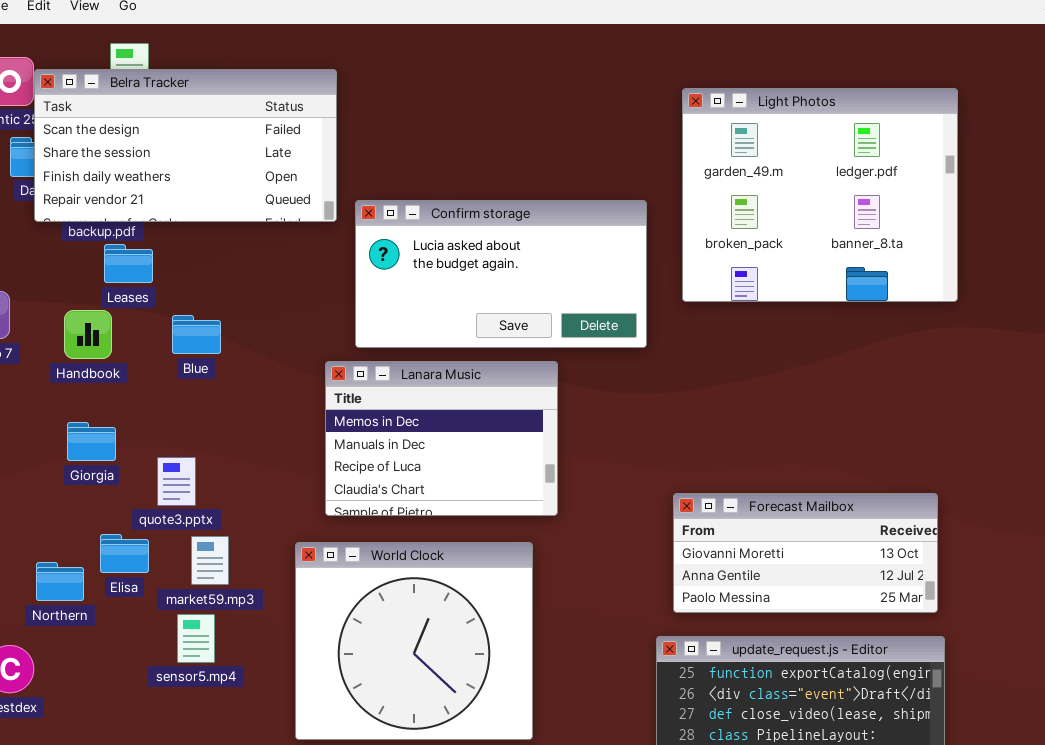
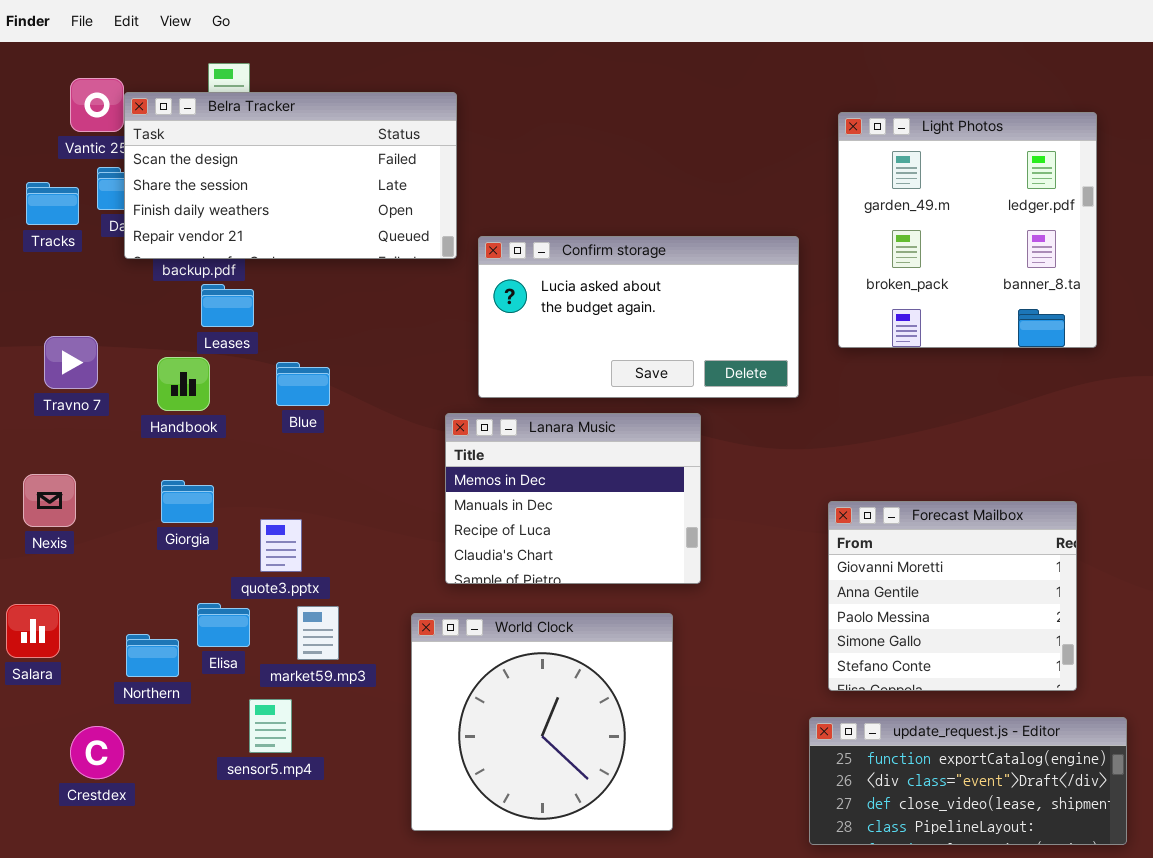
Light Photos: [682,88,958,302] -> [838,112,1097,348], resized
Forecast Mailbox: [673,493,938,613] -> [828,501,1077,691], resized
sensor5.mp4: [177,614,215,663] -> [249,699,292,753], moved

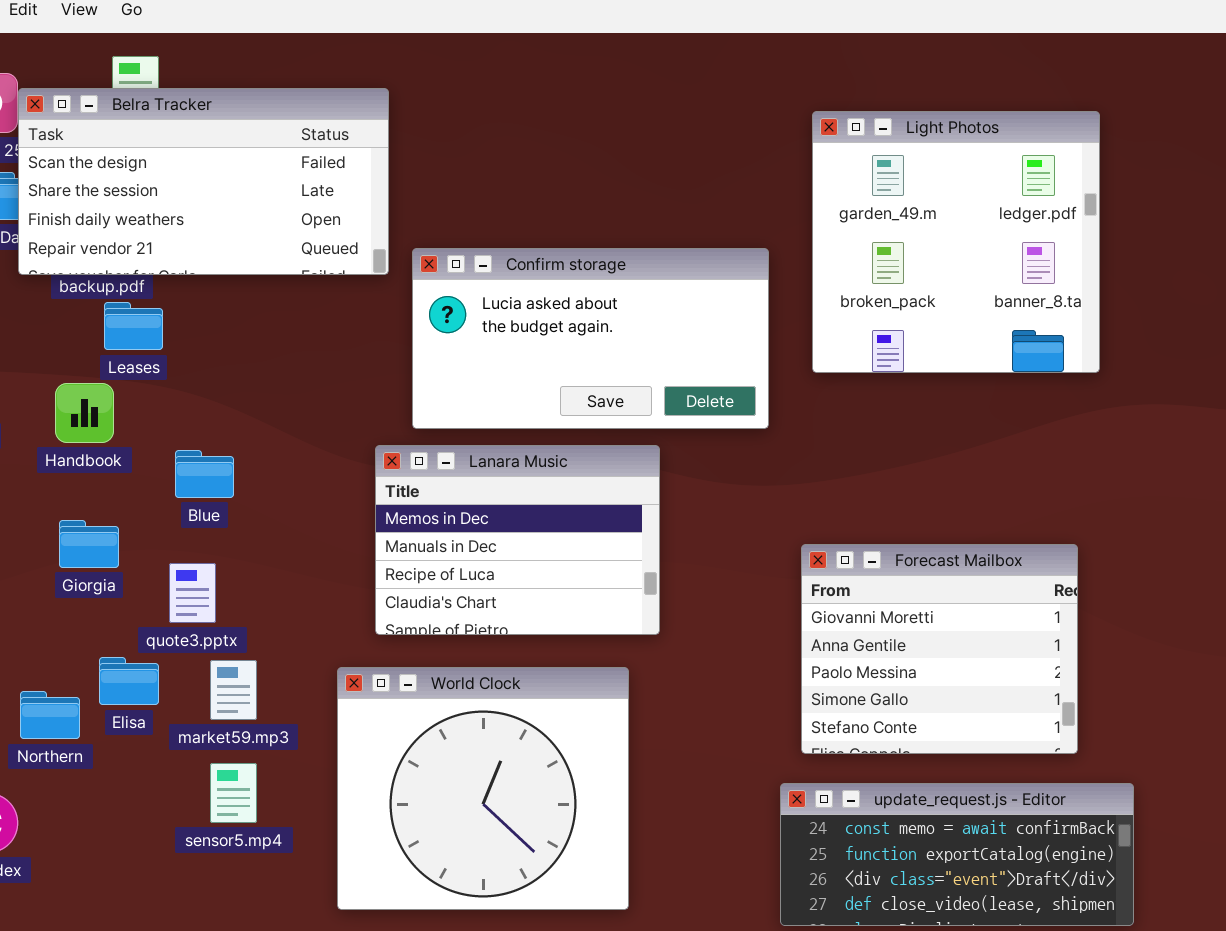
Blue: [276,362,330,406] -> [175,450,234,498], moved
sensor5.mp4: [249,699,292,753] -> [210,763,257,823], moved
update_request.js - Editor: [809,717,1127,845] -> [780,783,1134,926], scrolled up 1 row

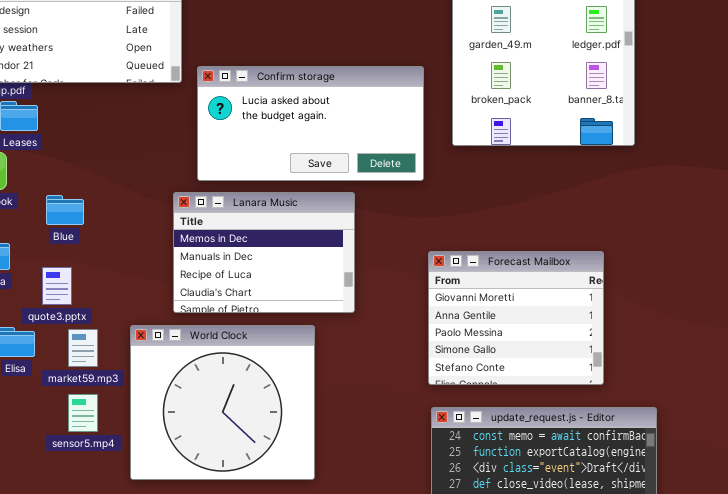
Forecast Mailbox: [801,544,1078,754] -> [428,251,604,385], moved
World Clock: [337,667,629,910] -> [130,325,315,480], moved

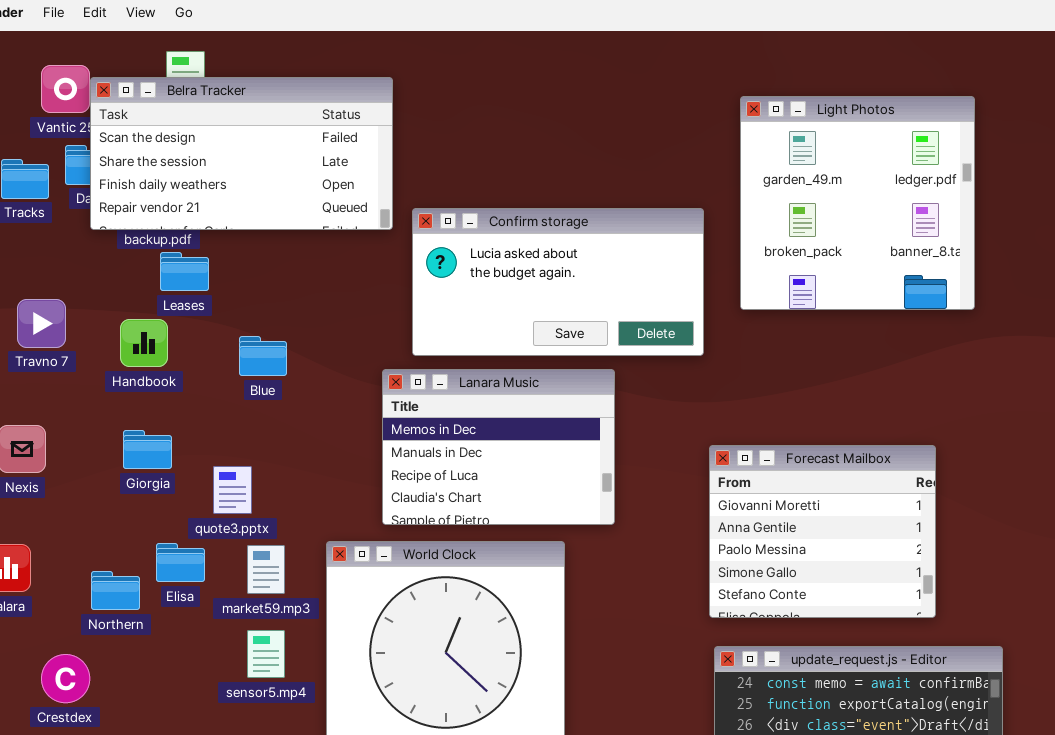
Blue: [46,195,84,225] -> [239,336,287,376], moved

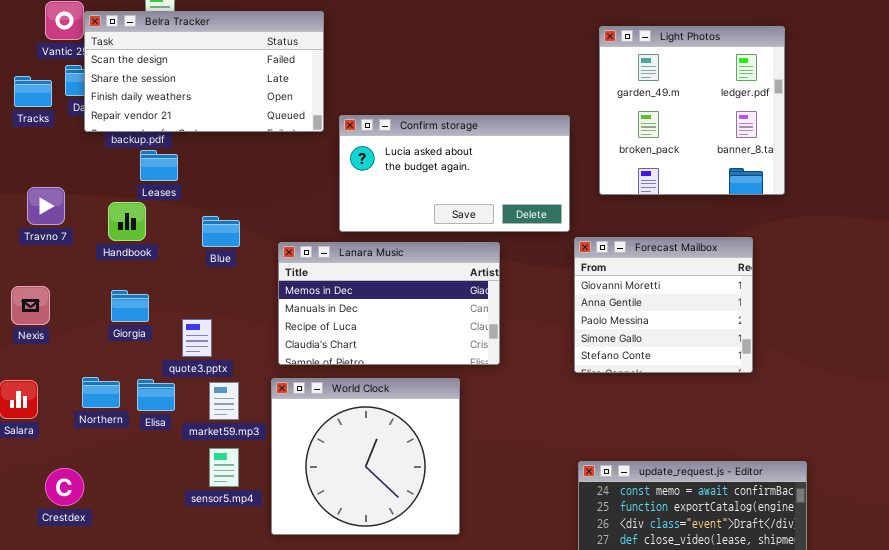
Lanara Music: [382,369,615,525] -> [278,242,500,365], resized
Forecast Mailbox: [709,445,936,618] -> [574,237,753,373], moved
Northern: [91,571,140,610] -> [82,377,120,408], moved

